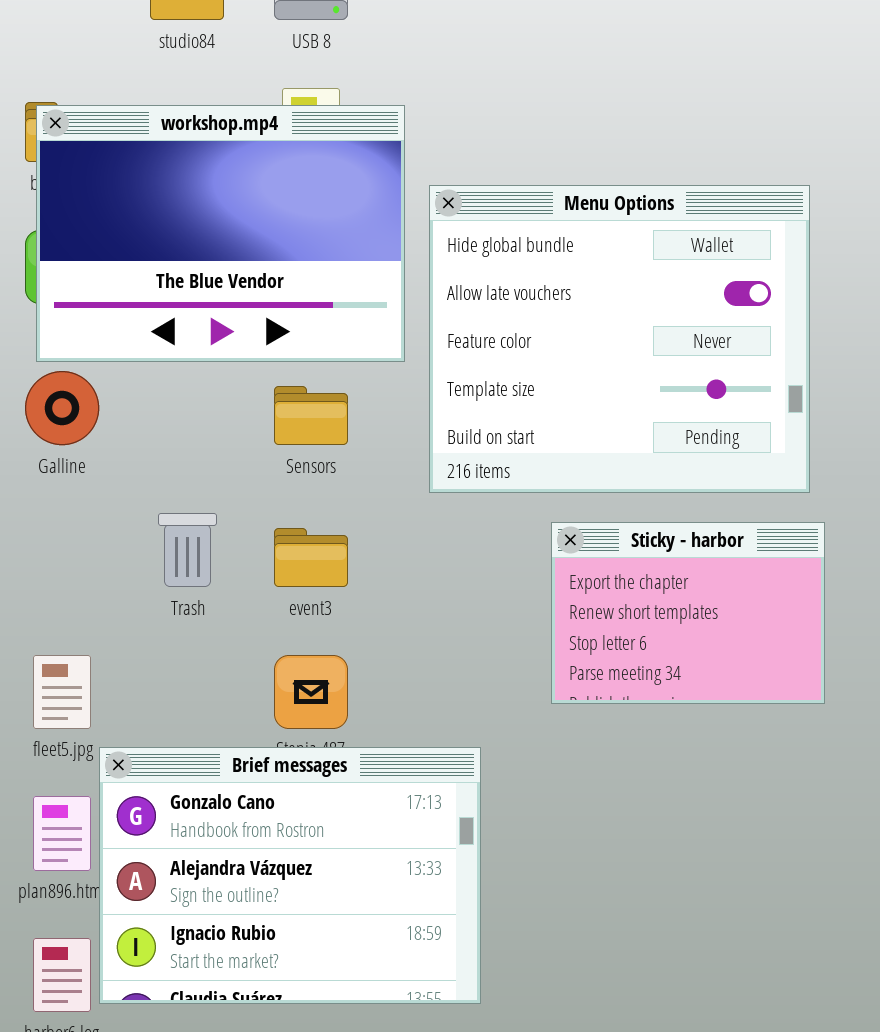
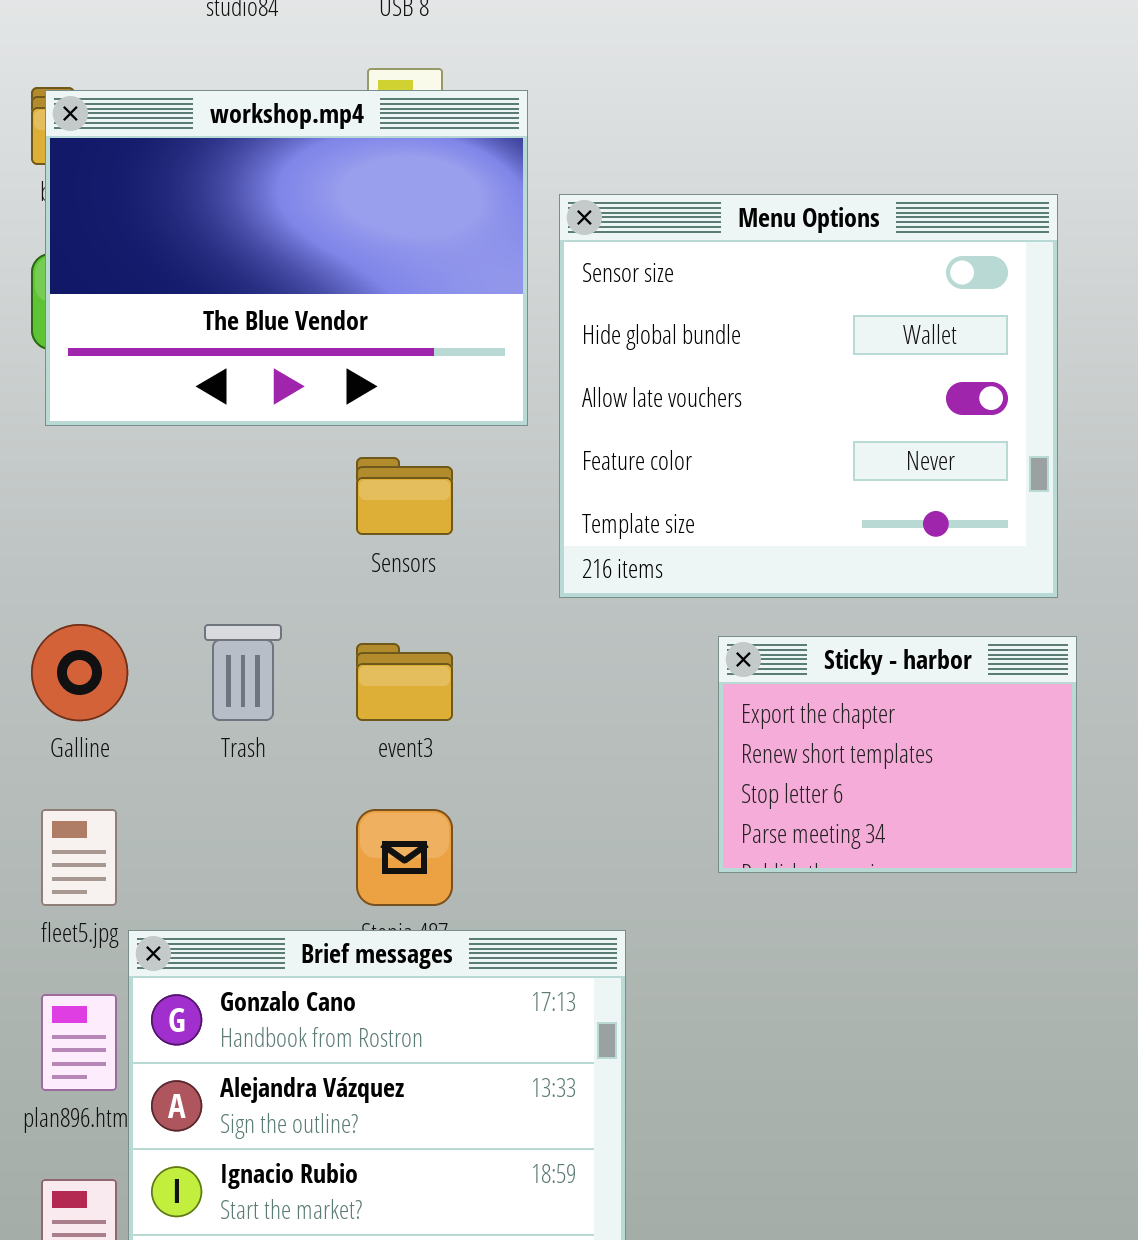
Menu Options: [429,185,810,493] -> [559,194,1058,598], scrolled up 1 row
Galline: [25,371,99,445] -> [31,624,128,721], moved

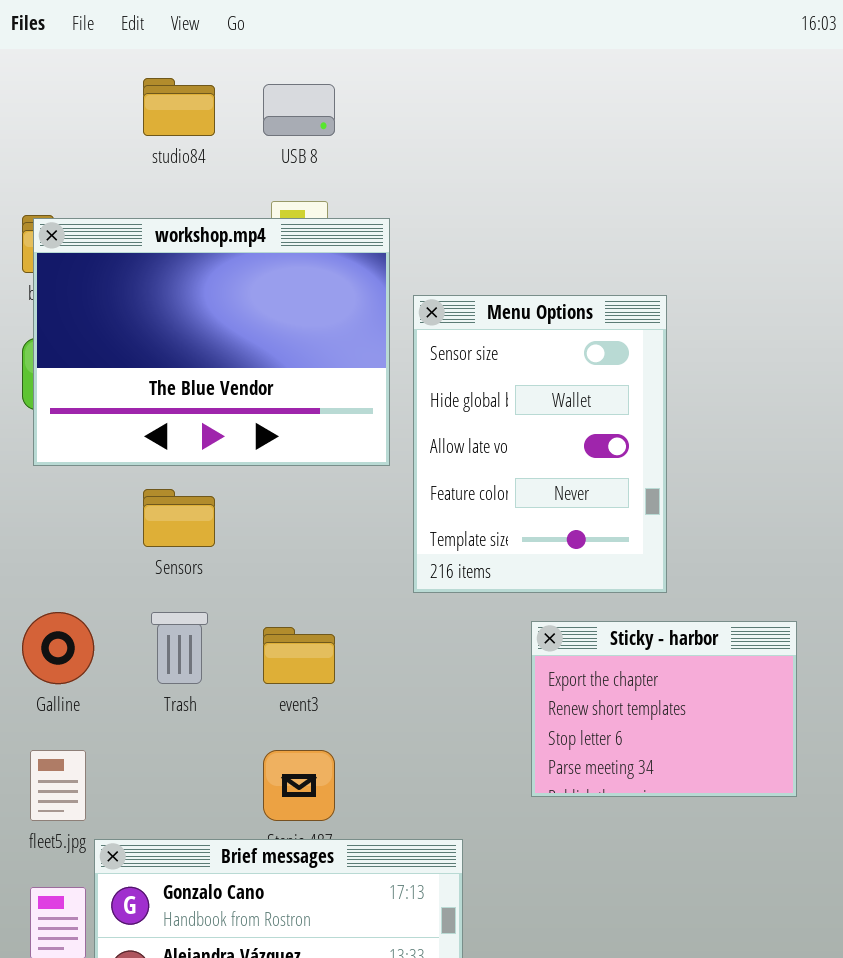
Menu Options: [559,194,1058,598] -> [413,295,667,593], resized
Sensors: [356,457,453,535] -> [143,489,215,547], moved

